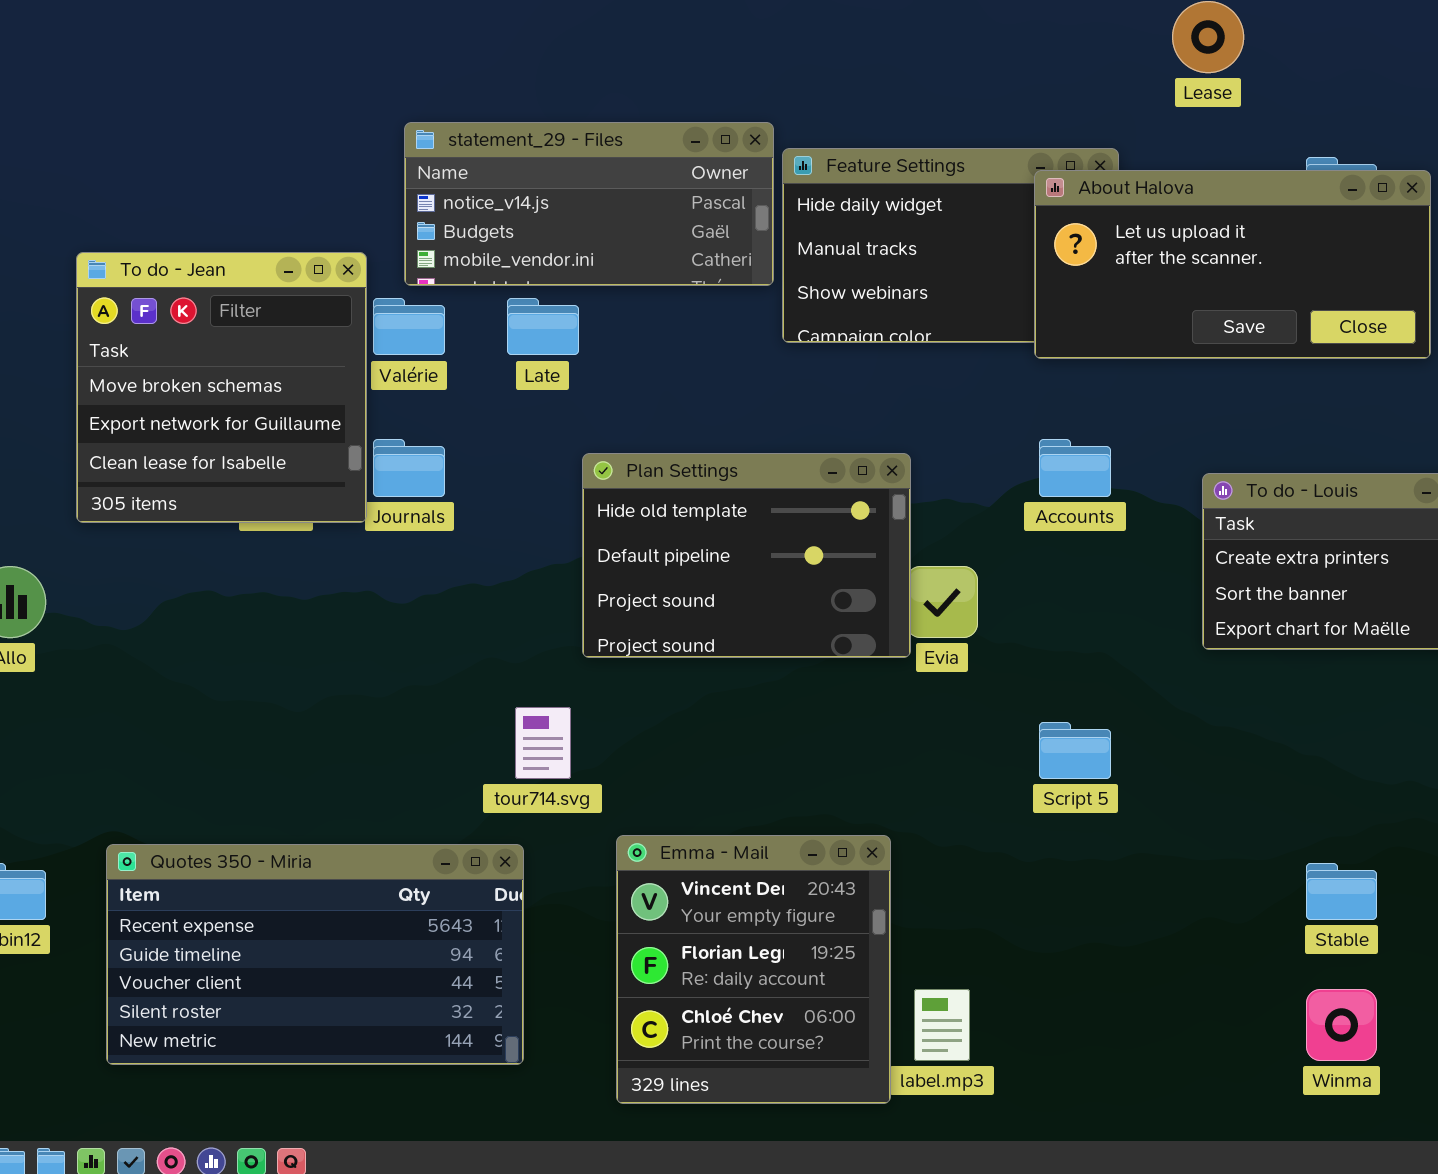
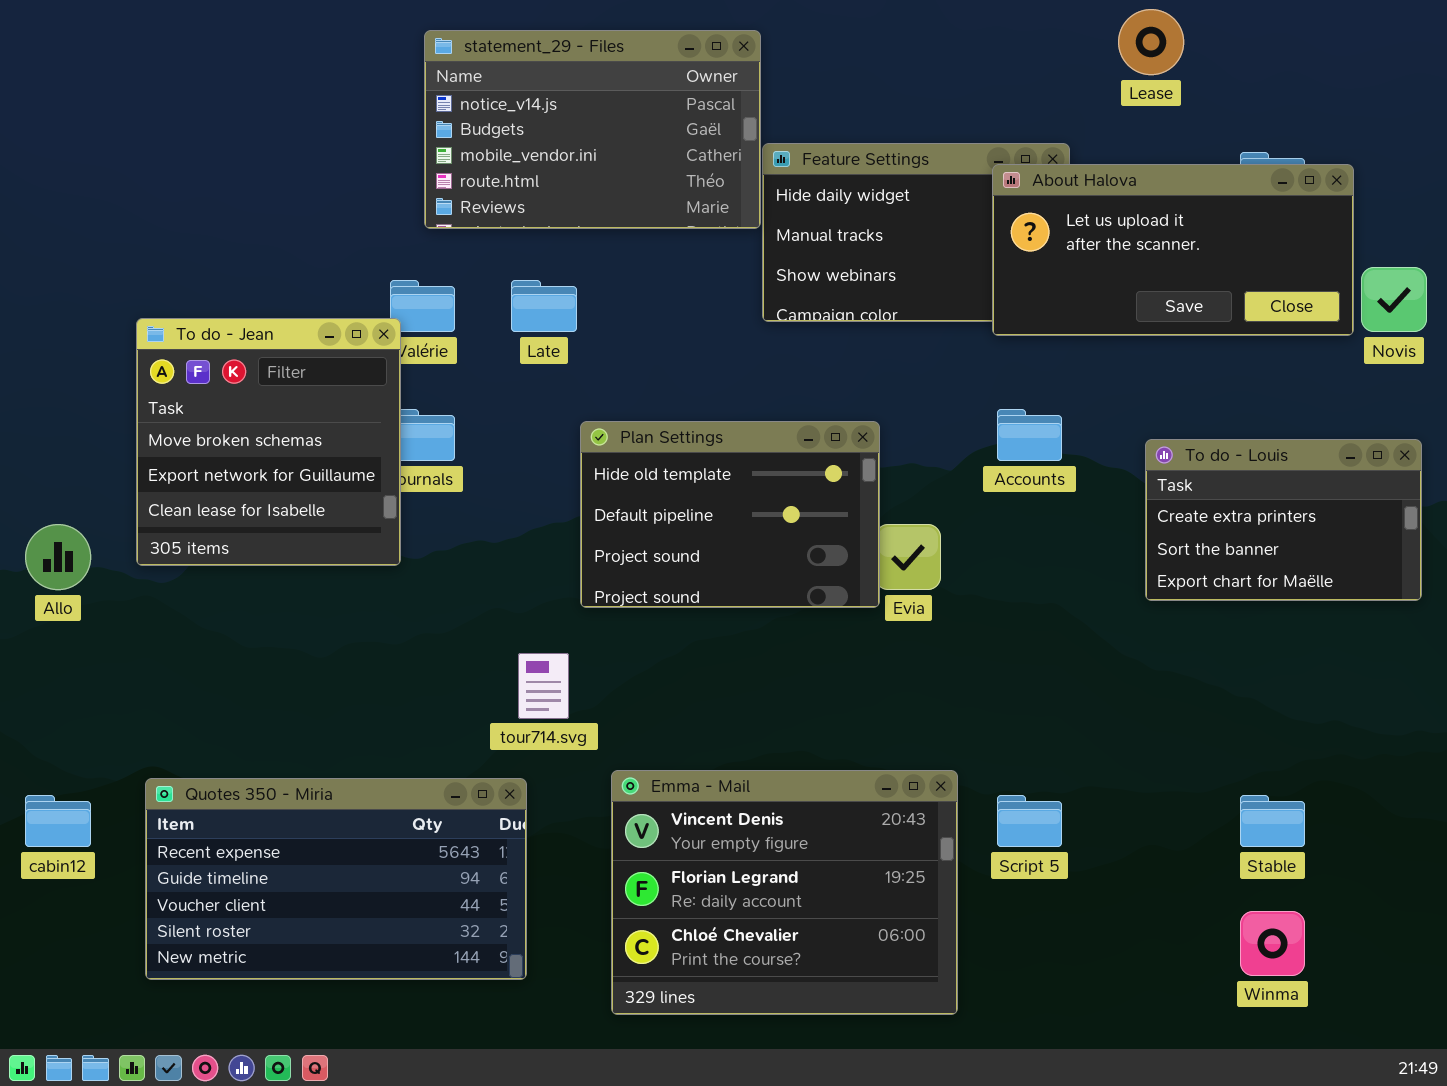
statement_29 - Files: [404,122,774,286] -> [424,30,761,229], moved, resized
To do - Jean: [76,252,367,523] -> [136,318,401,566], moved
Script 5: [1039,722,1111,779] -> [997,795,1062,847], moved
Emma - Mail: [616,835,891,1104] -> [611,770,958,1015], resized

